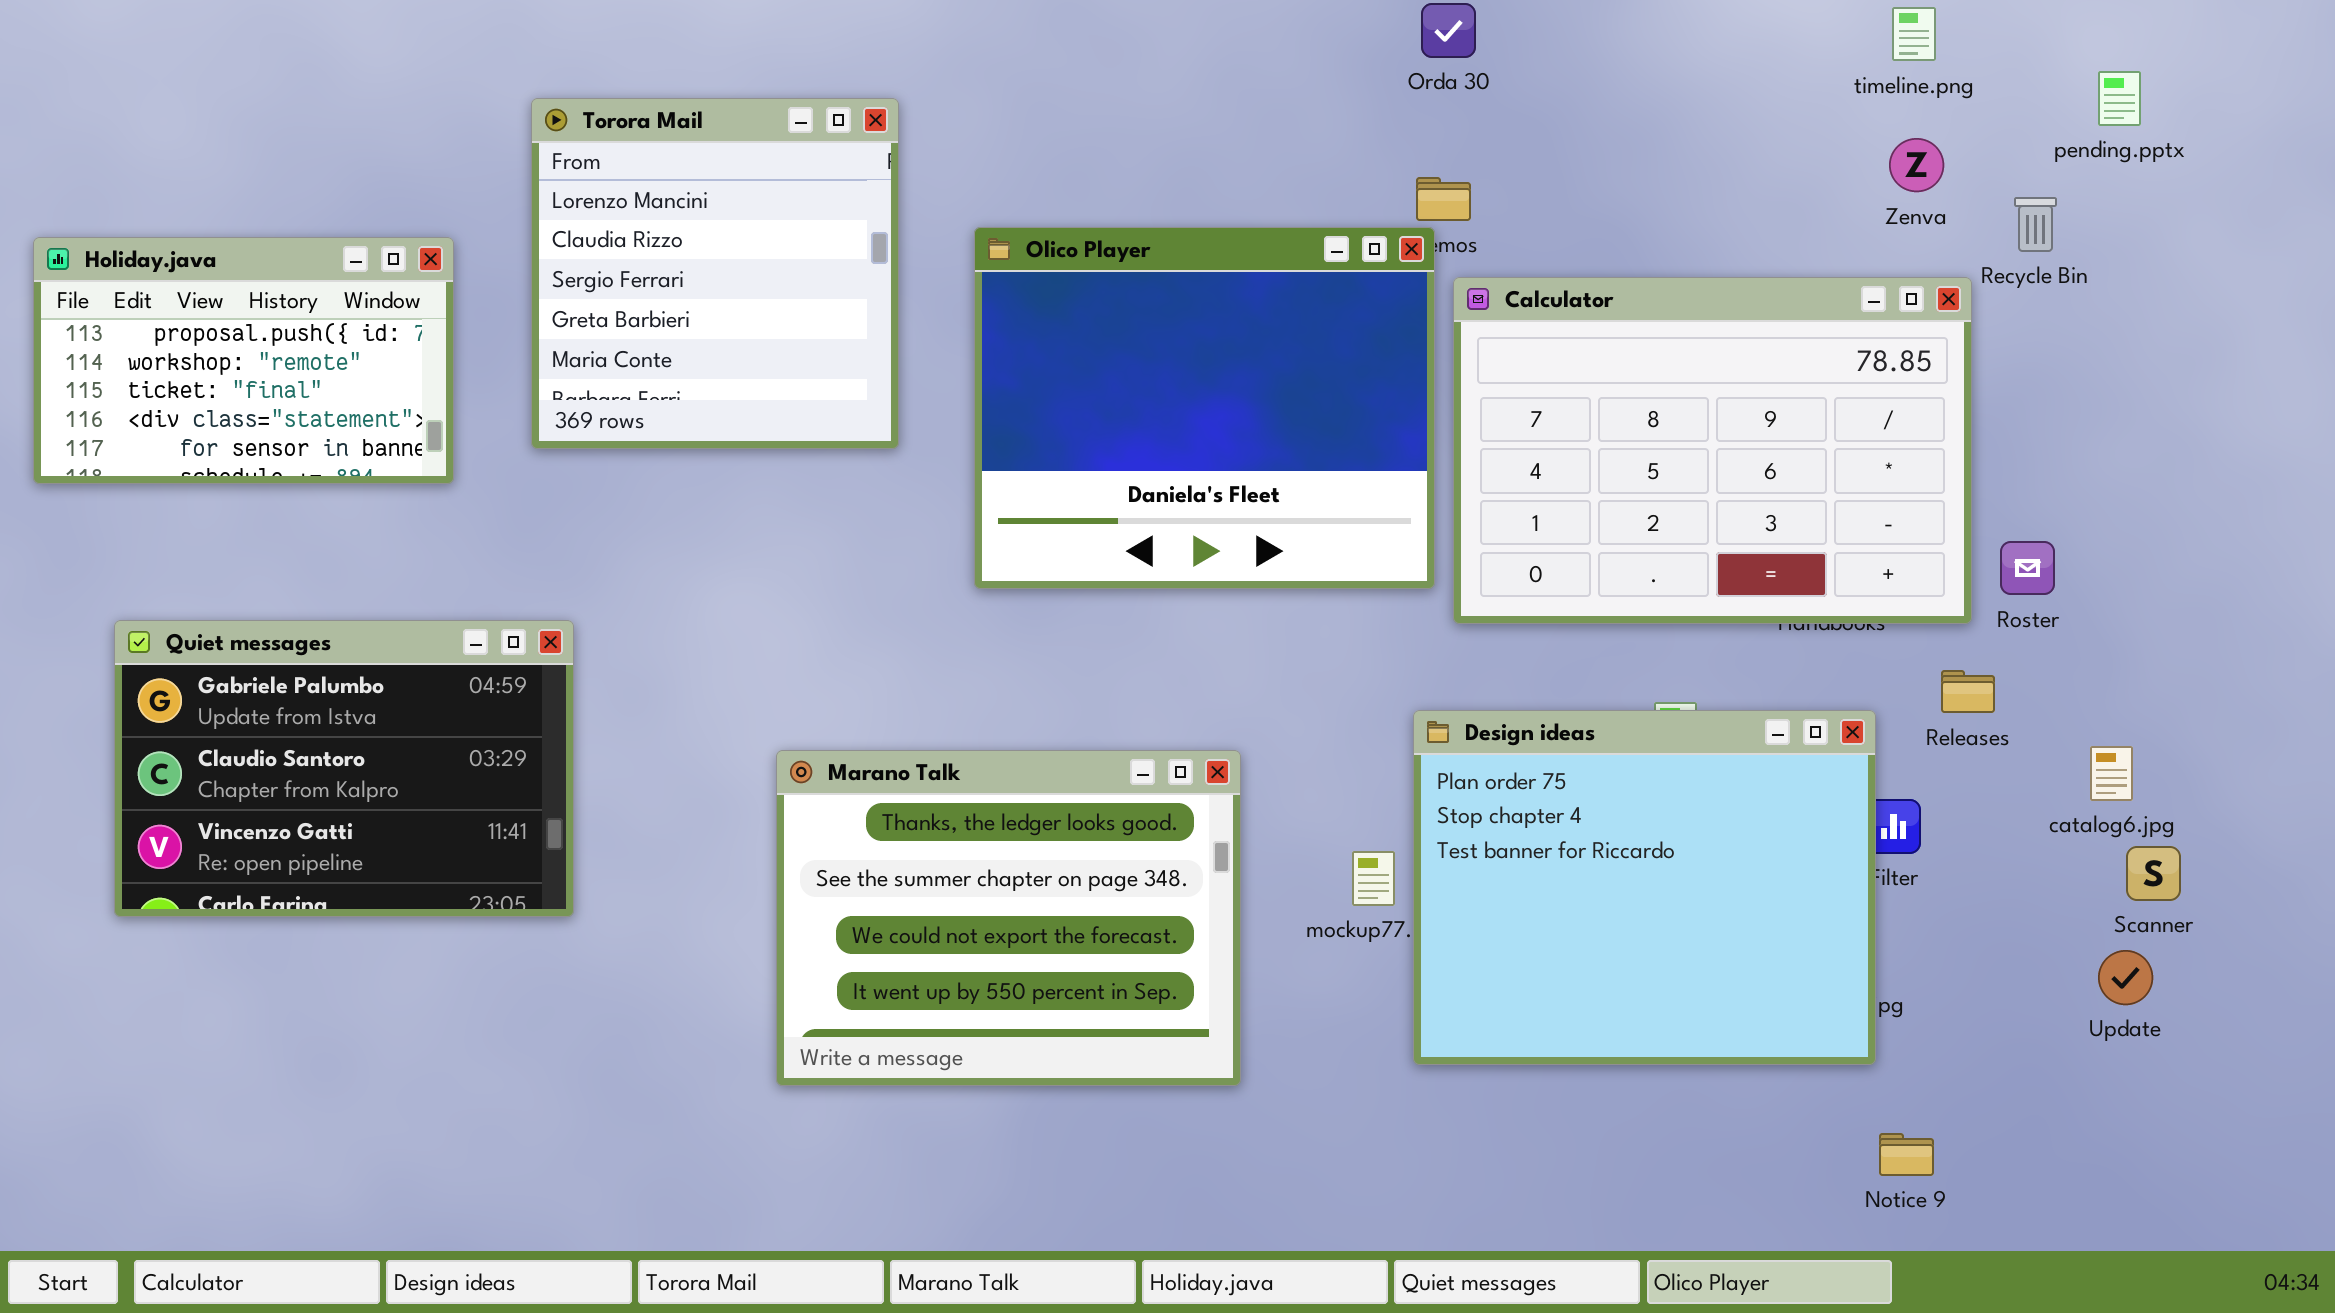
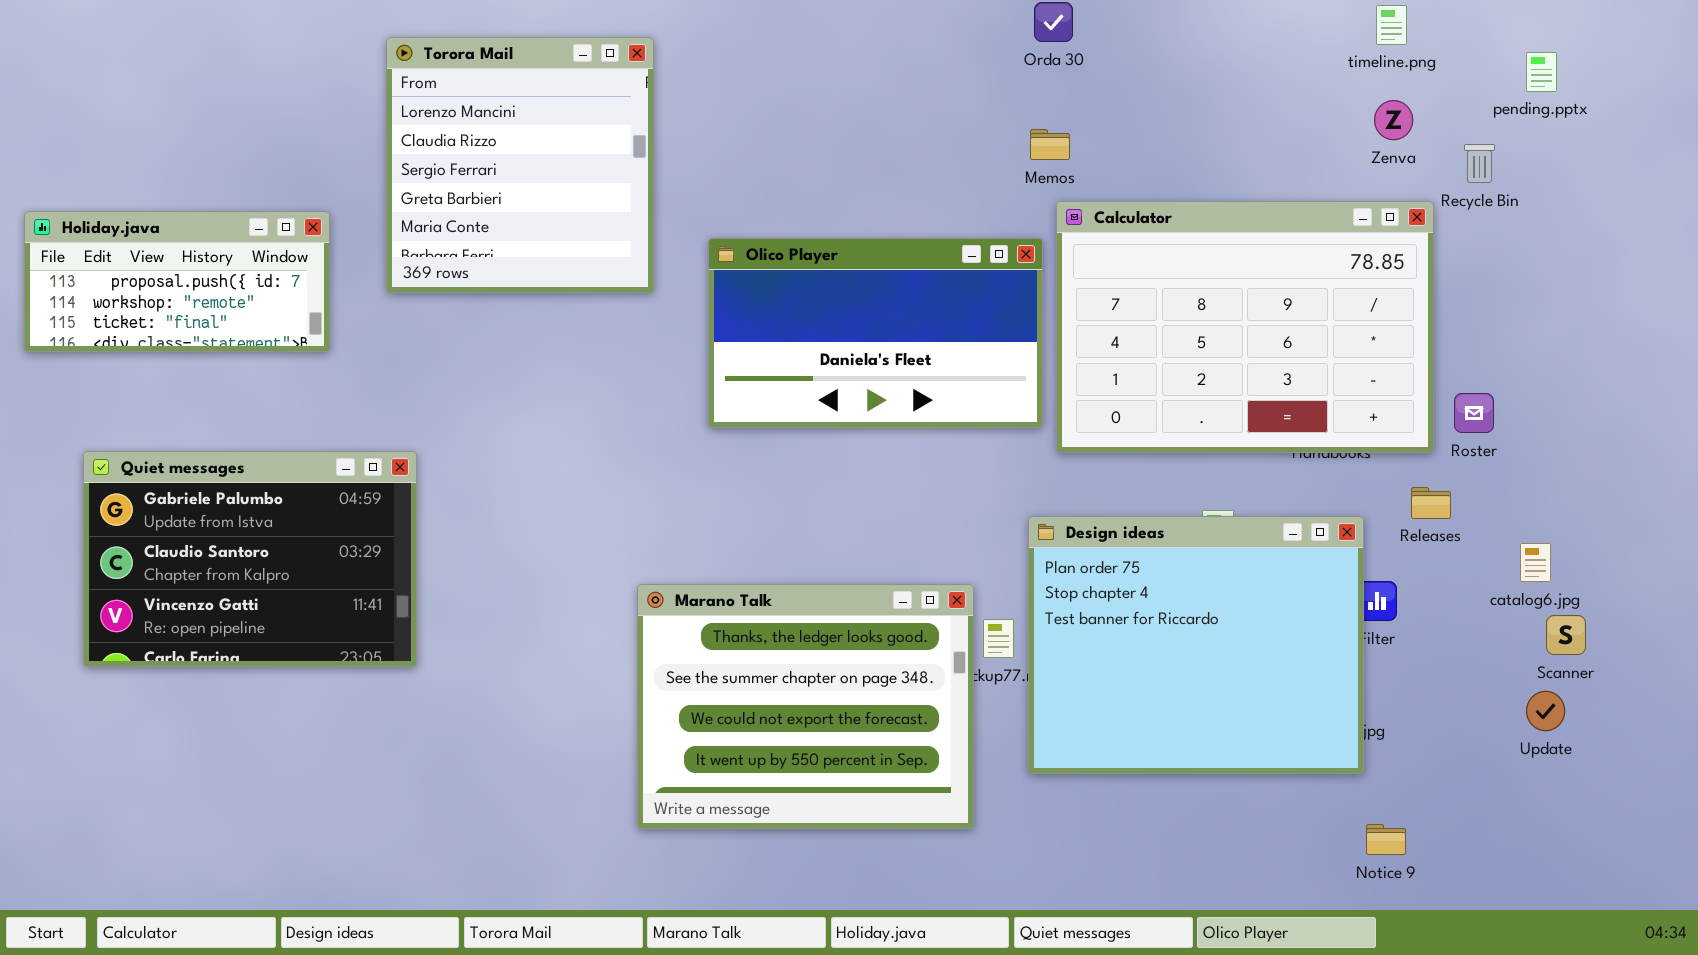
Torora Mail: [531,98,899,449] -> [386,37,654,293], moved
Olico Player: [974,227,1435,589] -> [708,238,1043,428], resized
Holiday.java: [33,237,454,484] -> [24,211,330,352], resized
Marano Talk: [776,750,1241,1086] -> [637,584,974,829], moved

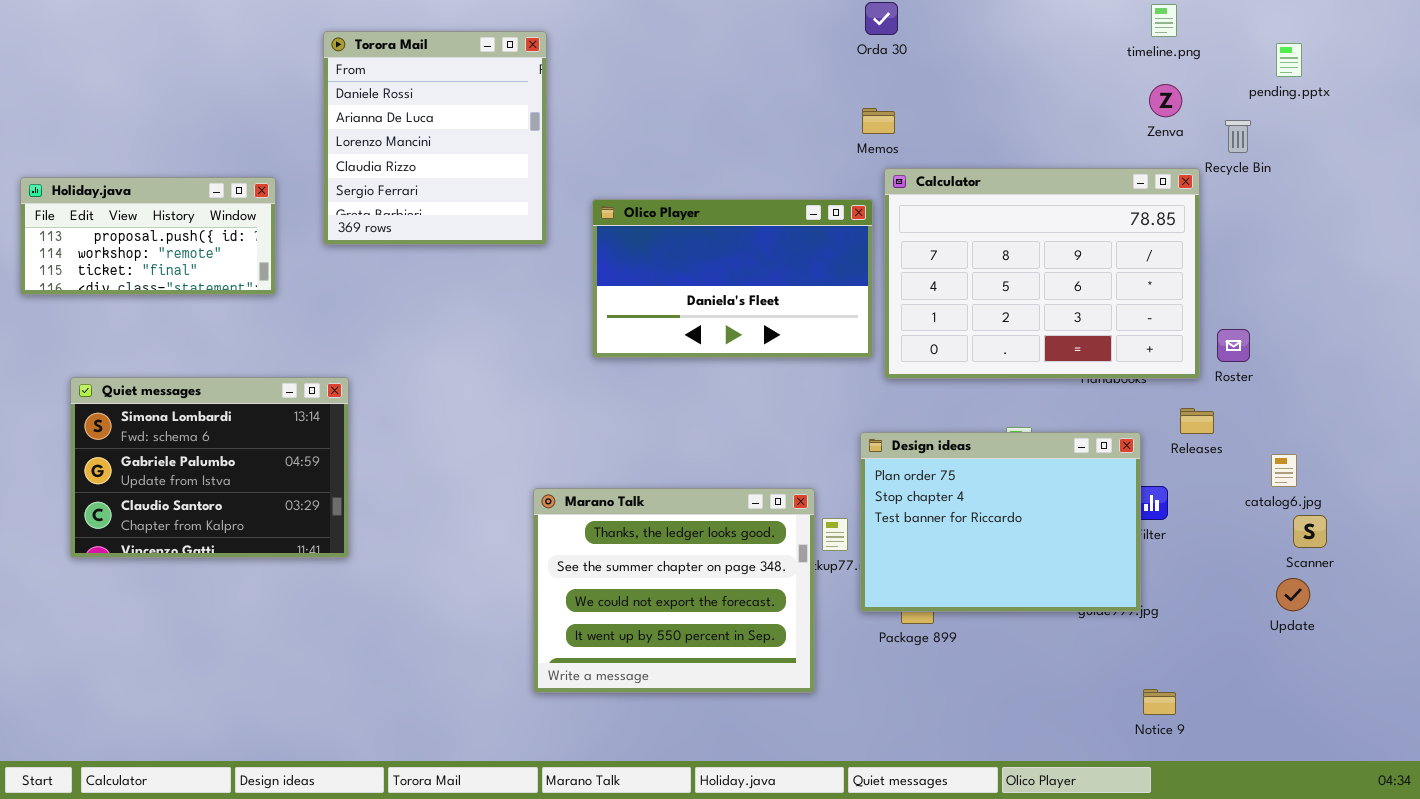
Torora Mail: [386,37,654,293] -> [323,31,547,245], scrolled up 2 rows
Quiet messages: [83,451,417,667] -> [70,377,349,558], scrolled up 1 row
Design ideas: [1028,516,1364,774] -> [860,432,1141,612], resized

